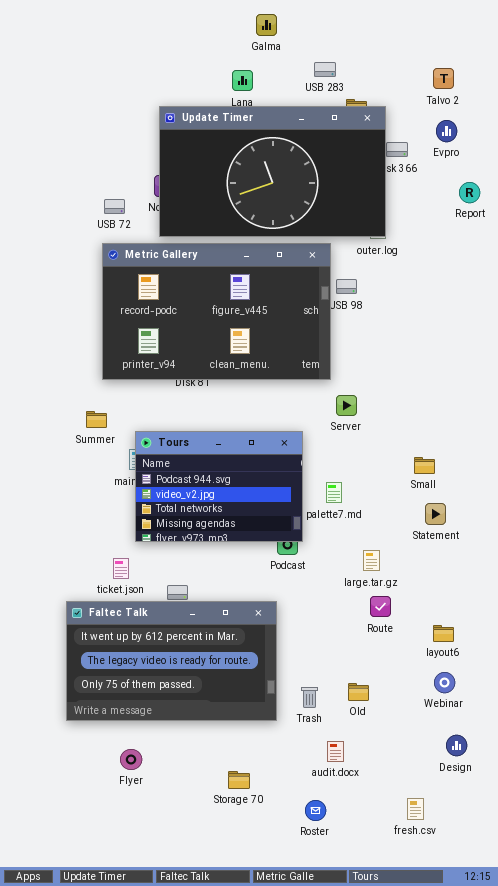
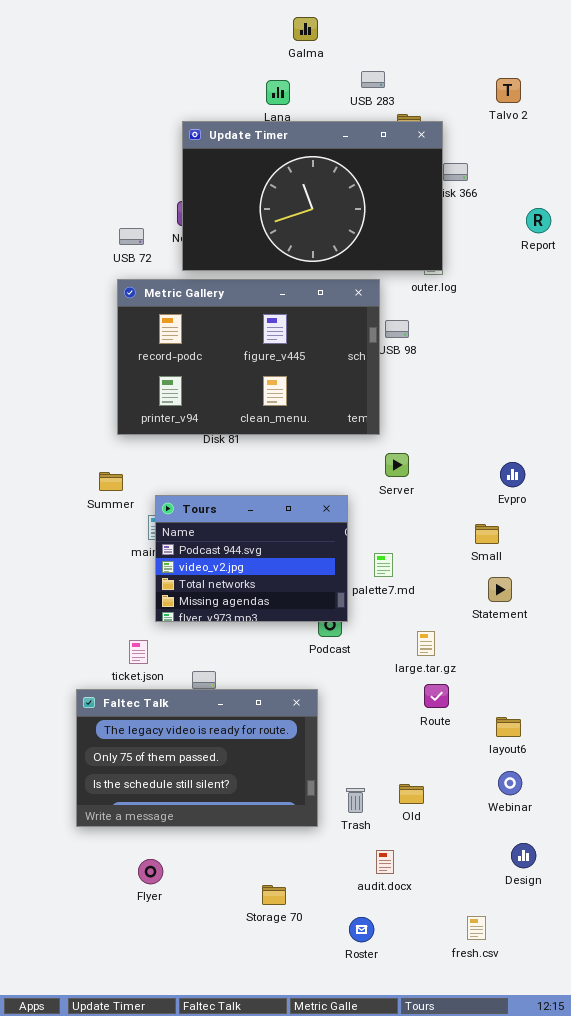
Evpro: [436,120,457,142] -> [500,462,525,487], moved
Faltec Talk: [66,601,277,721] -> [76,689,318,827], scrolled down 1 row

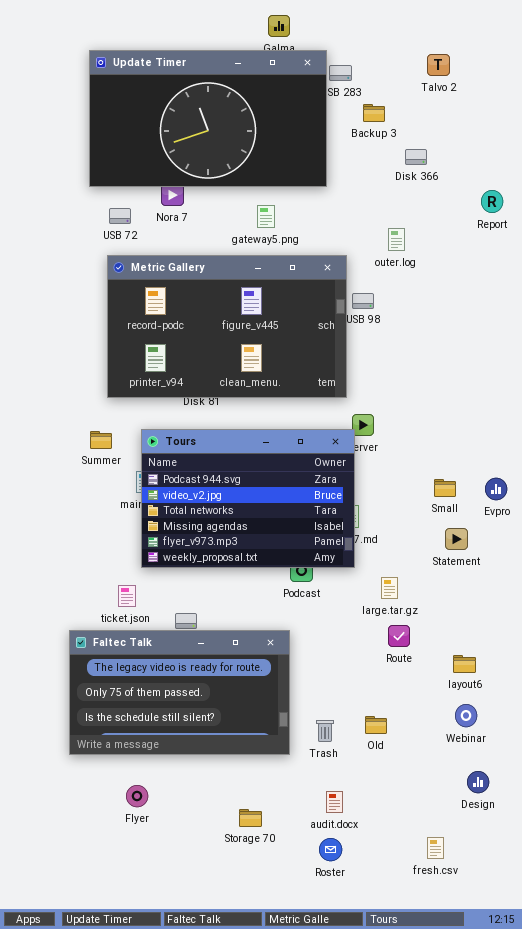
Talvo 2: [496,78,521,103] -> [427,54,450,76], moved
Update Timer: [182,121,443,271] -> [89,50,327,187], moved
Evpro: [500,462,525,487] -> [485,478,507,500], moved
Tours: [155,495,348,622] -> [141,429,355,568], resized
audit.docx: [376,850,394,874] -> [326,791,343,813], moved

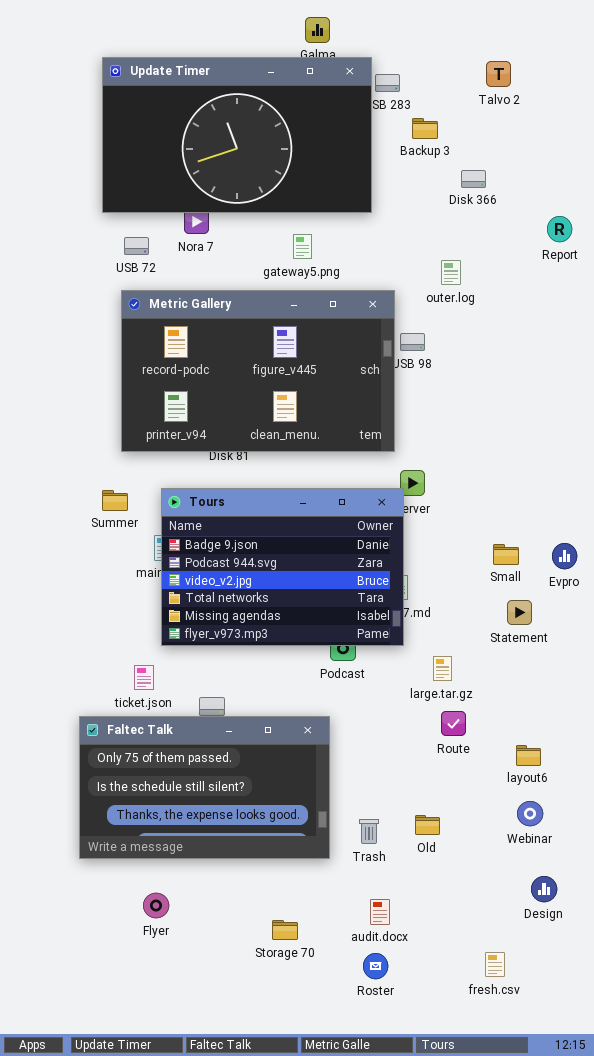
Tours: [141,429,355,568] -> [161,488,404,646], scrolled up 1 row
Faltec Talk: [69,630,290,755] -> [79,716,330,859], scrolled down 1 row

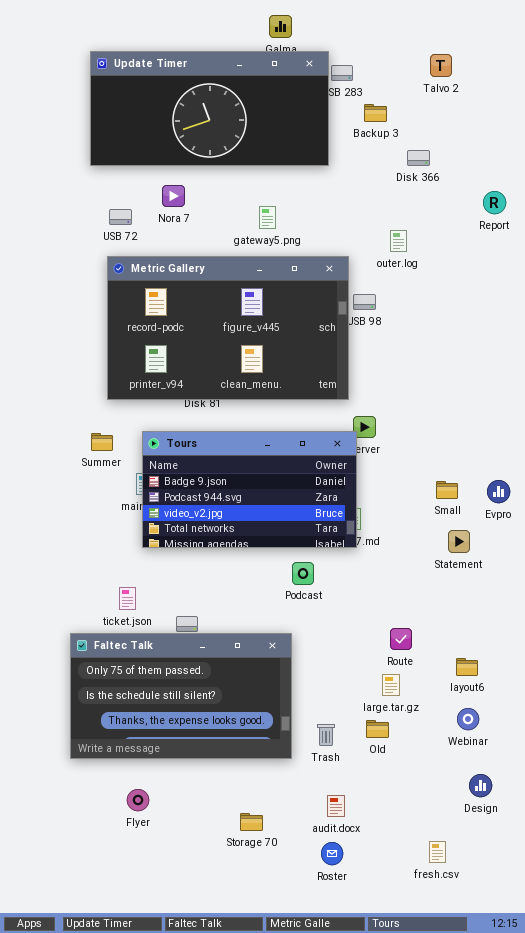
Update Timer: [102,57,372,213] -> [90,51,329,166], resized
Tours: [161,488,404,646] -> [142,431,357,548], resized
large.tar.gz: [433,656,452,681] -> [382,674,400,696], moved

